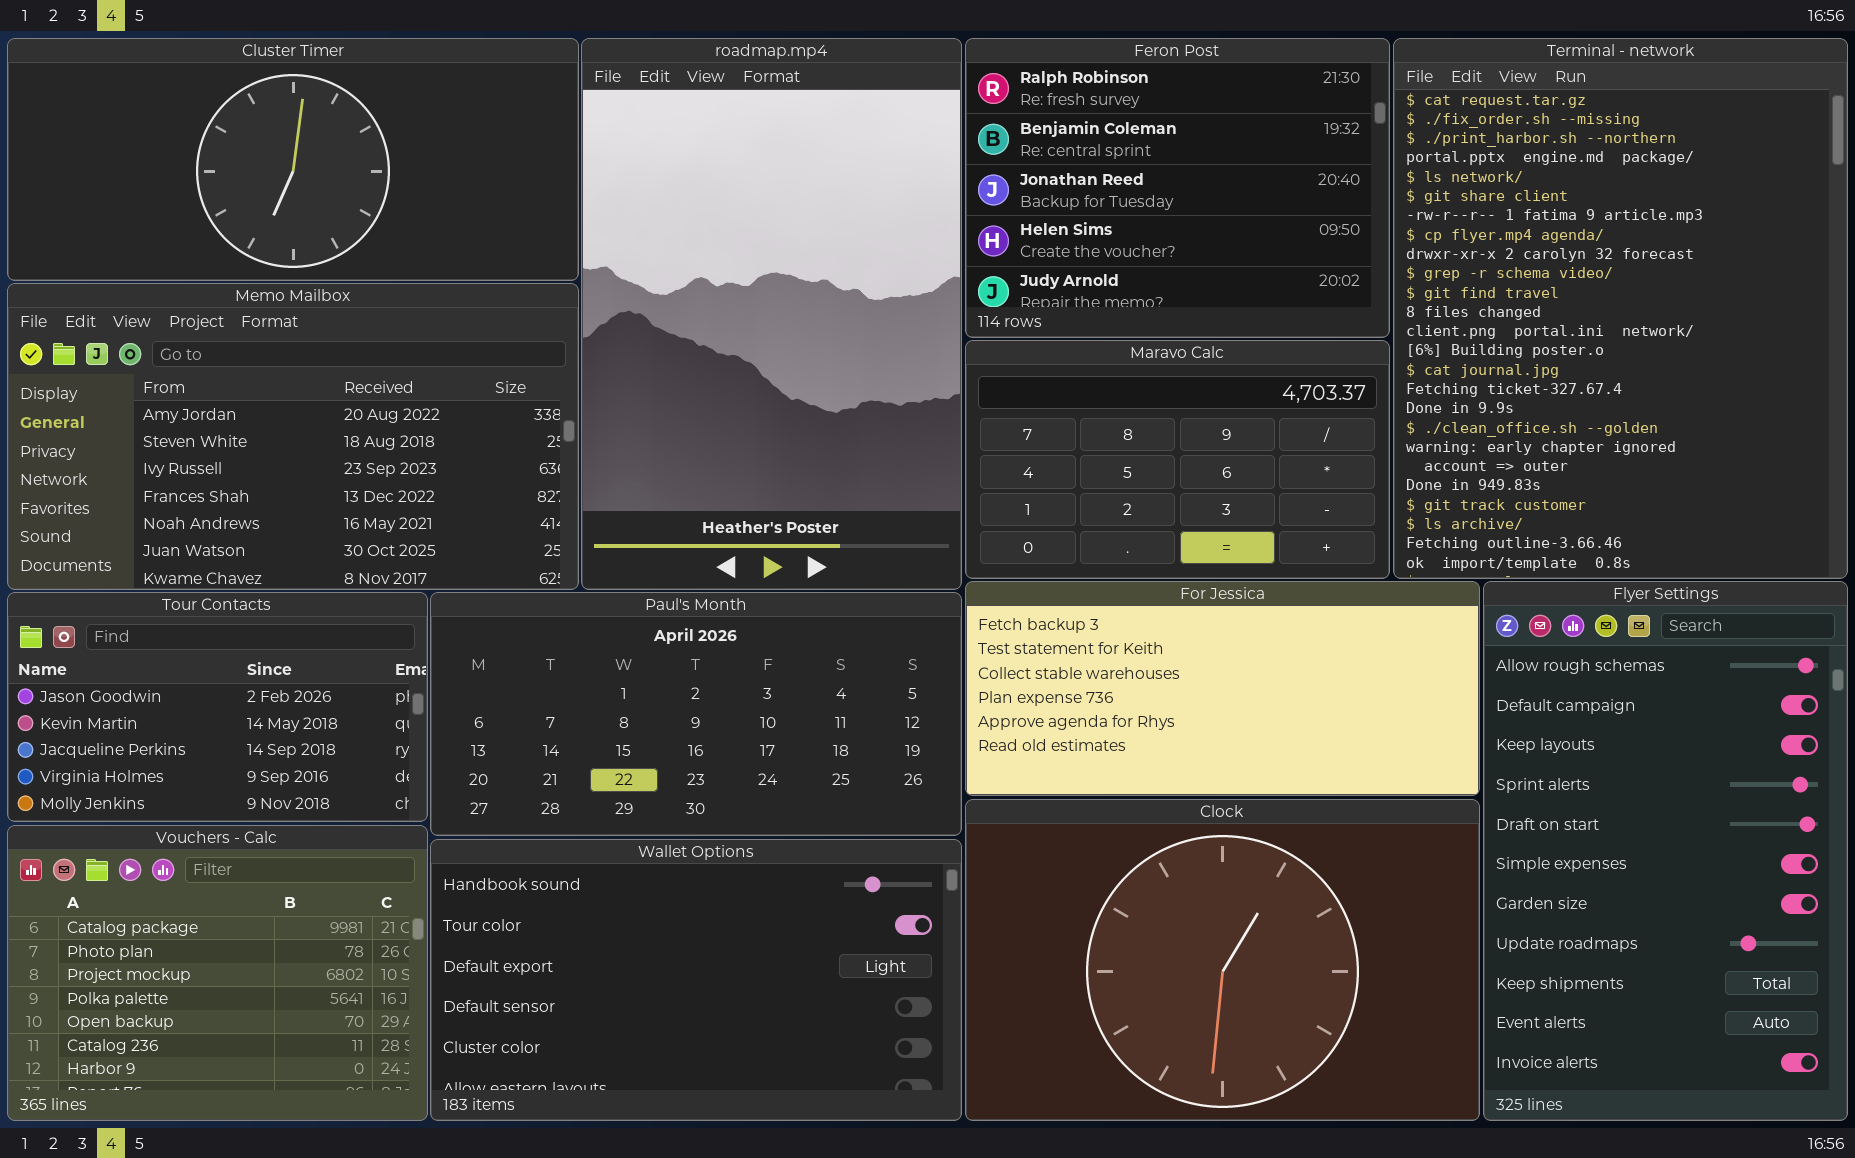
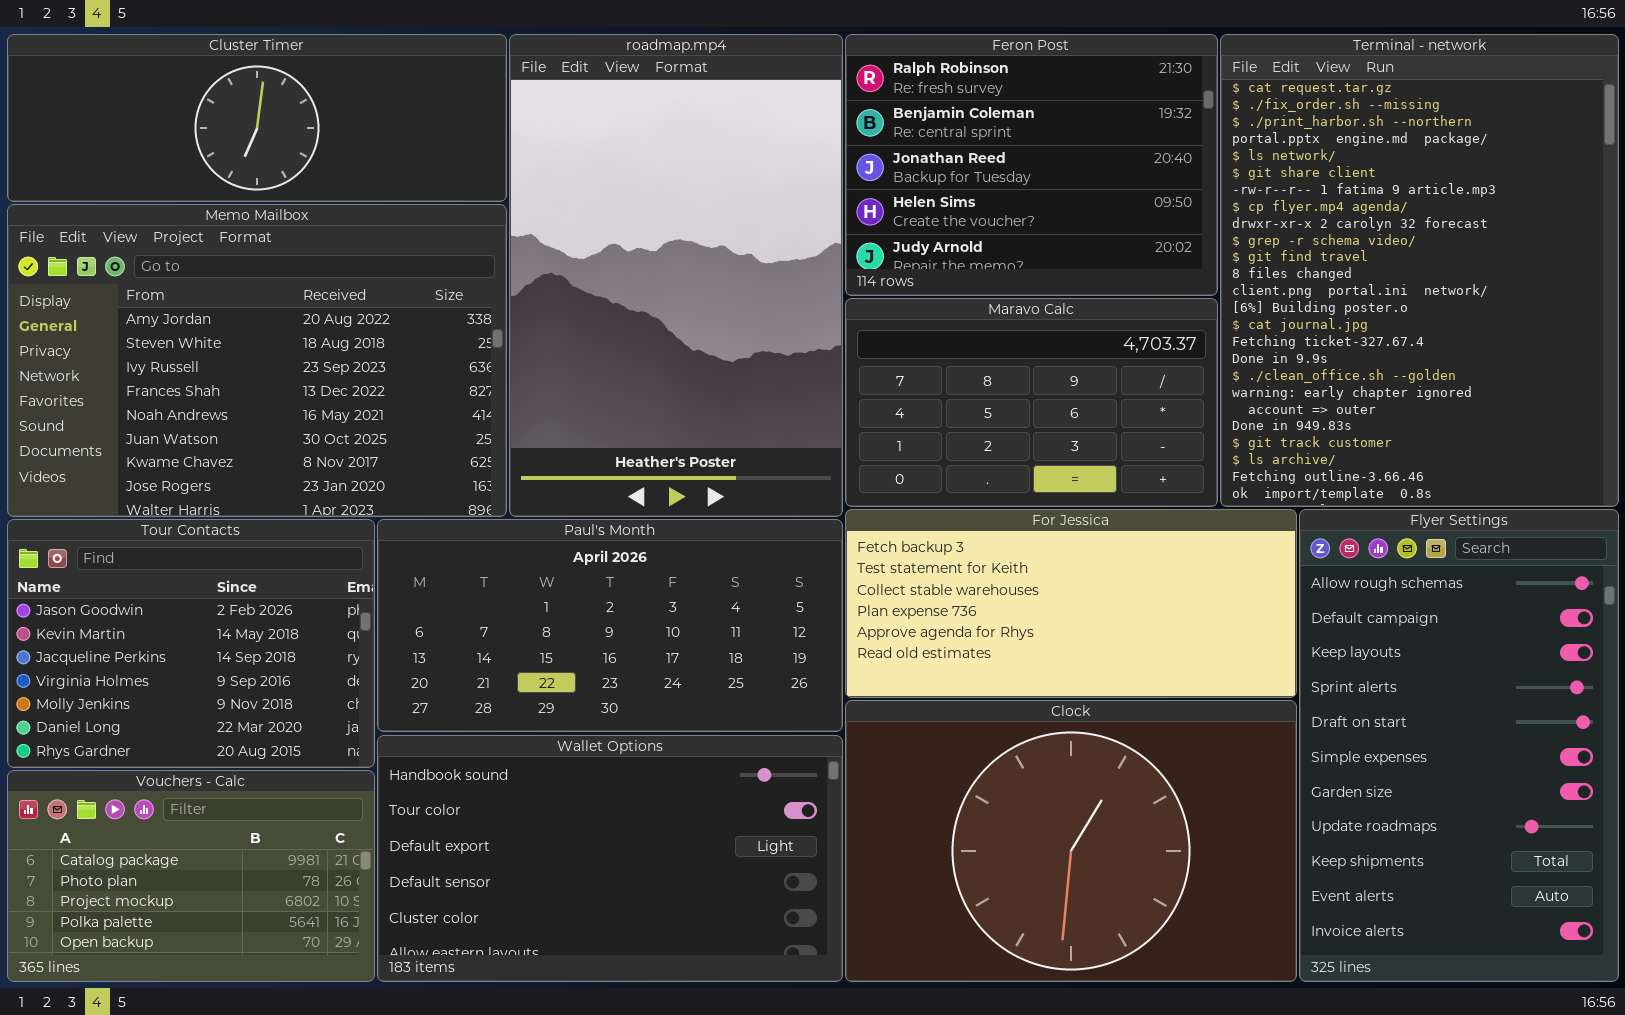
Cluster Timer: [7,38,579,281] -> [7,34,507,202], resized
Memo Mailbox: [7,283,579,590] -> [7,204,507,517], resized
Tour Contacts: [7,592,428,822] -> [7,519,375,768], resized
Vouchers - Calc: [7,825,428,1121] -> [7,770,375,982], resized

